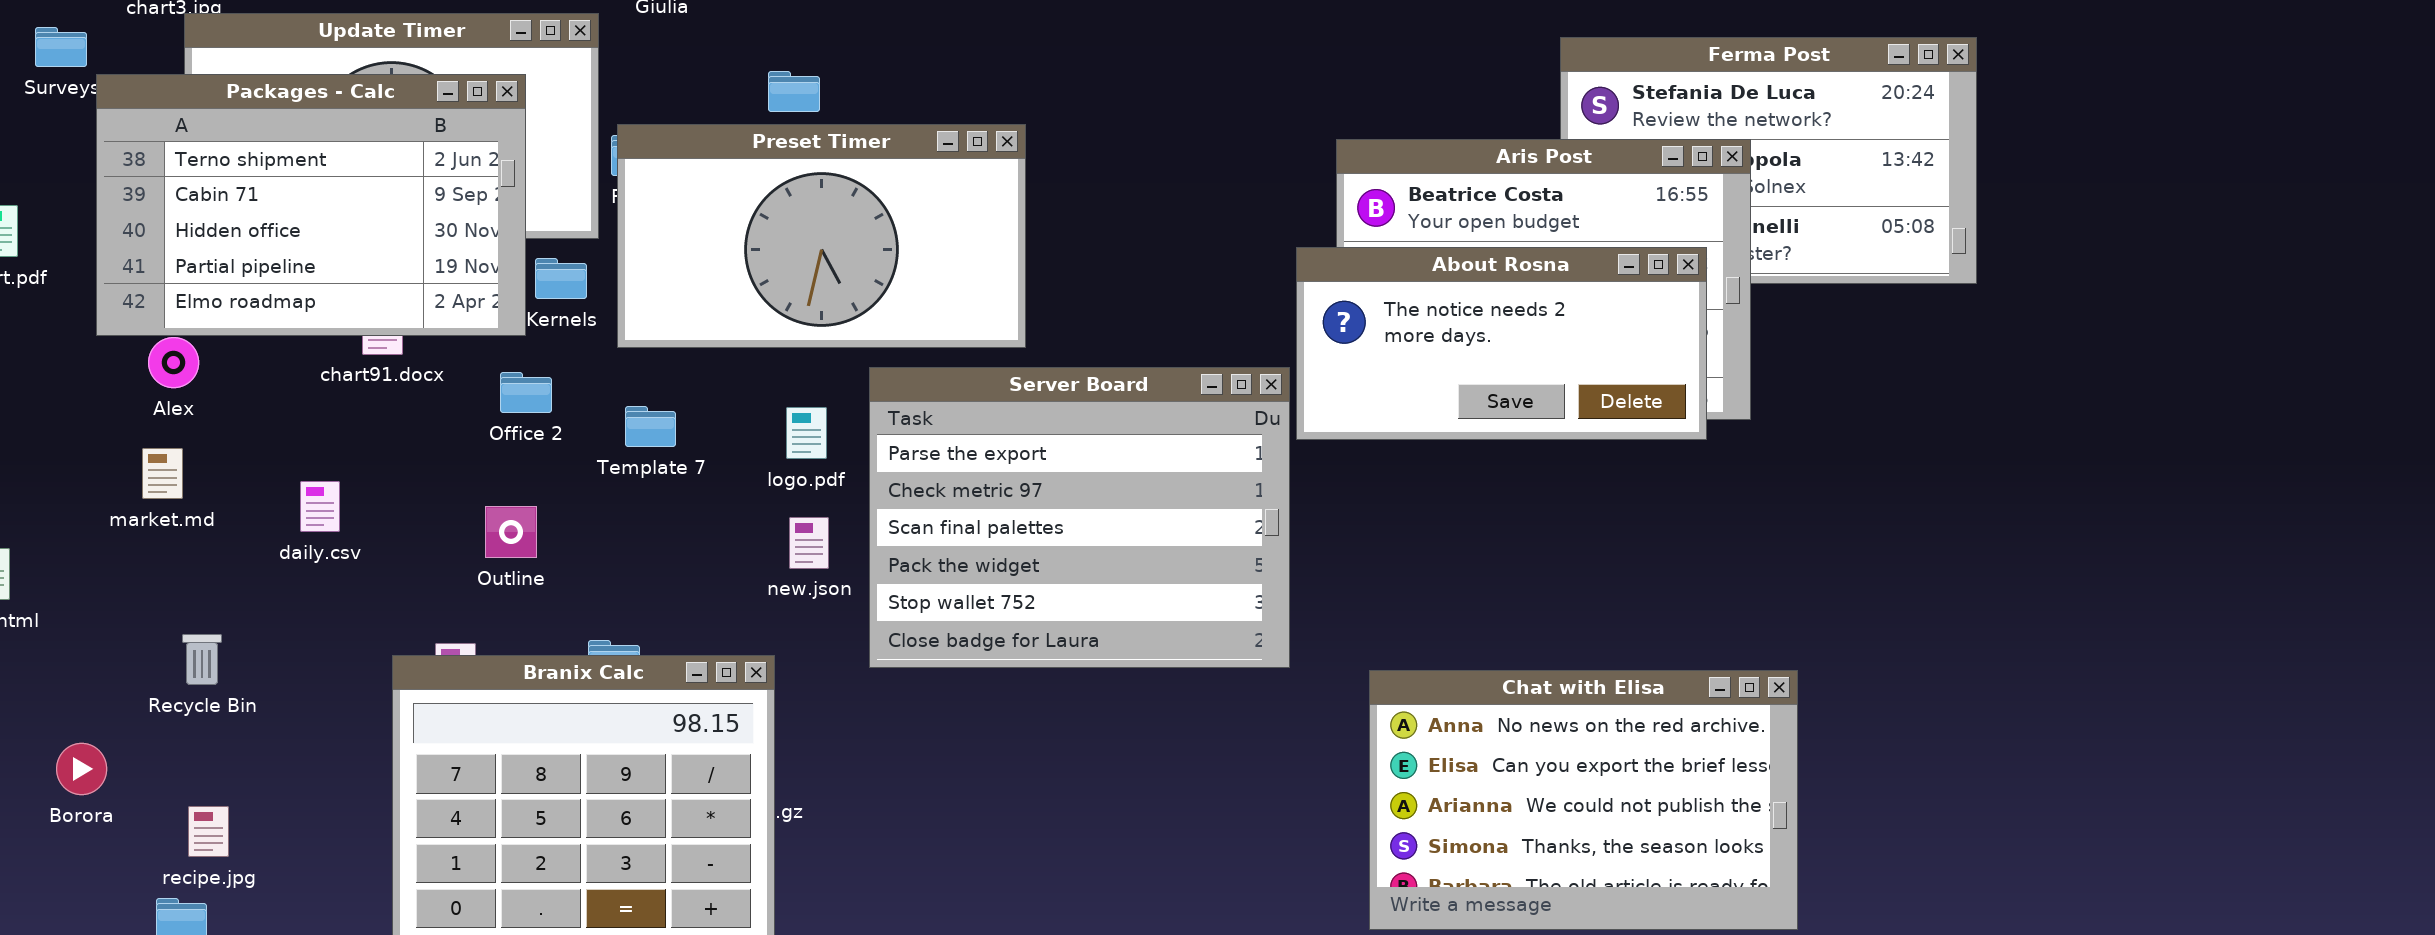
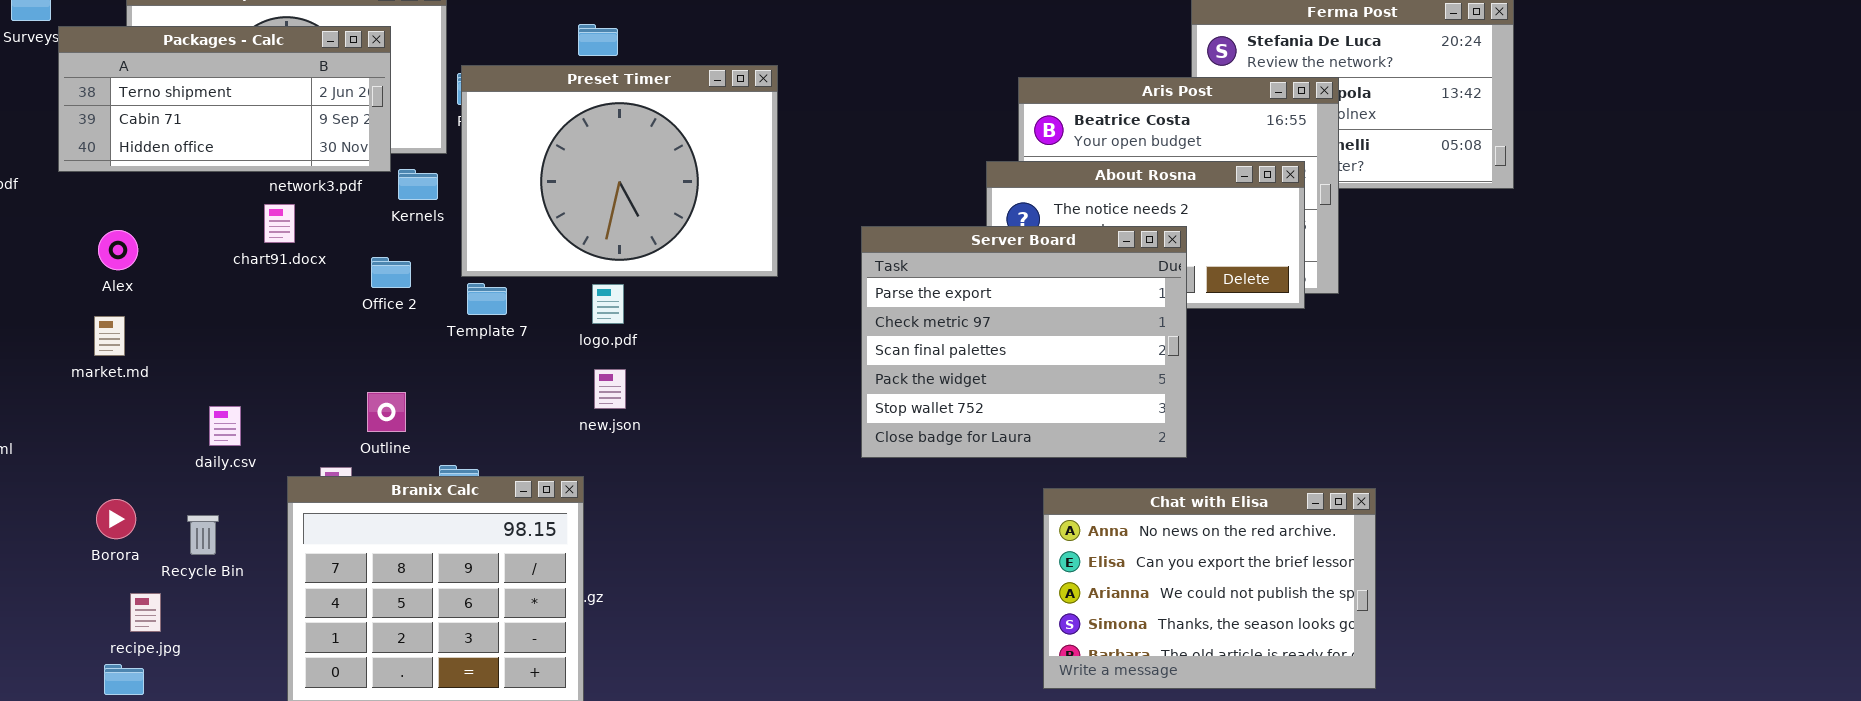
Packages - Calc: [96,74,526,336] -> [58,26,391,172], resized
Preset Timer: [617,124,1026,348] -> [461,65,778,277], resized
Server Board: [869,367,1290,668] -> [861,226,1187,458], moved
daily.csv: [300,481,340,532] -> [209,406,241,446], moved
Outline: [485,506,537,558] -> [367,392,406,432], moved
Recycle Bin: [182,634,222,685] -> [187,515,219,555], moved
Borora: [56,743,107,795] -> [96,499,136,539], moved

